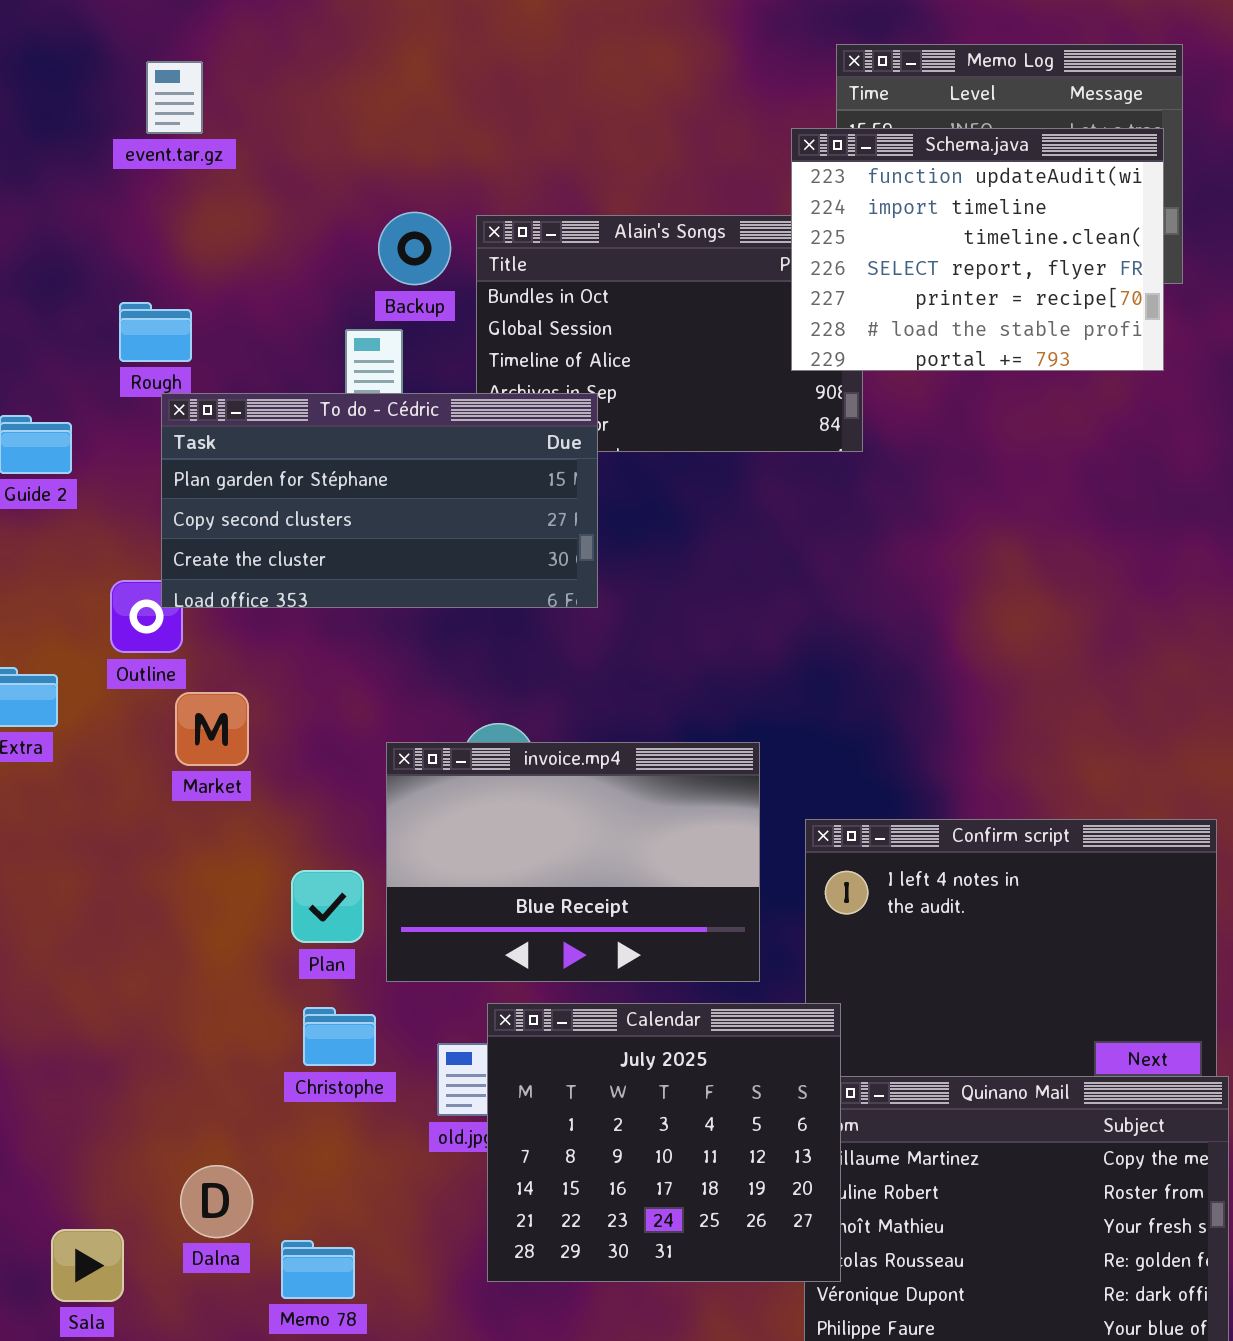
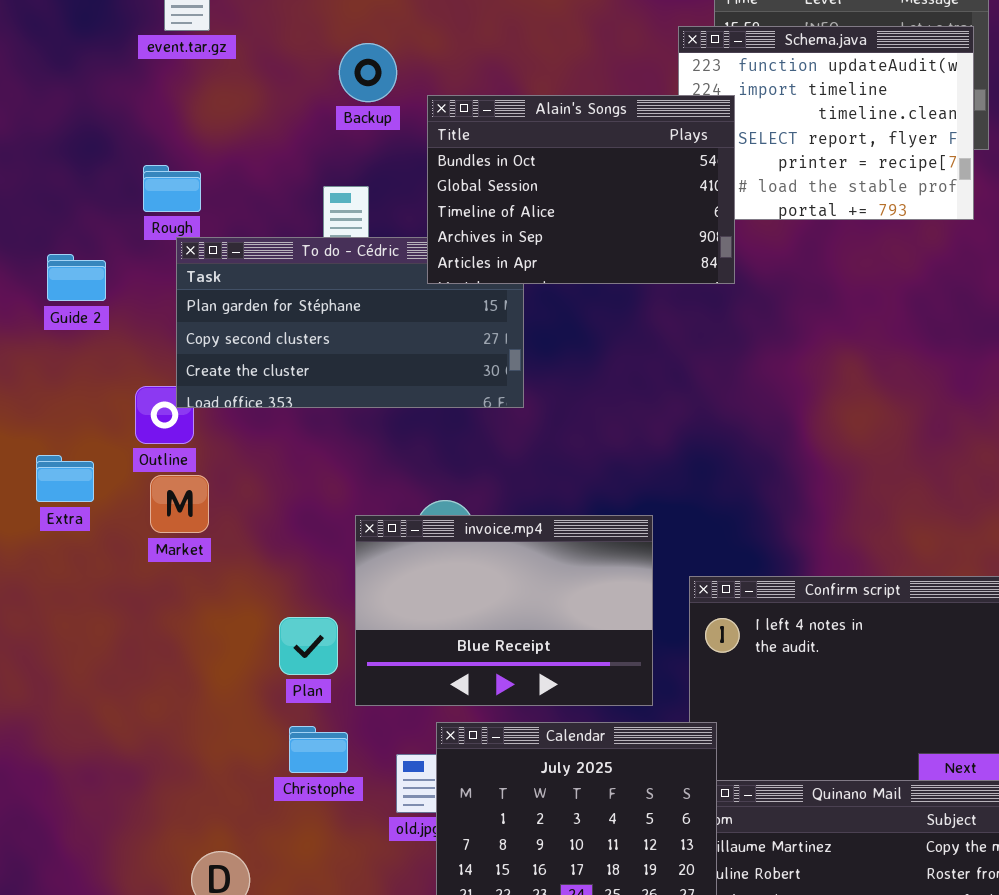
Backup: [378,212,451,285] -> [339,43,397,102], moved
Alain's Songs: [476,215,863,452] -> [427,95,735,284], raised
Market: [175,692,249,766] -> [150,475,209,533], moved

